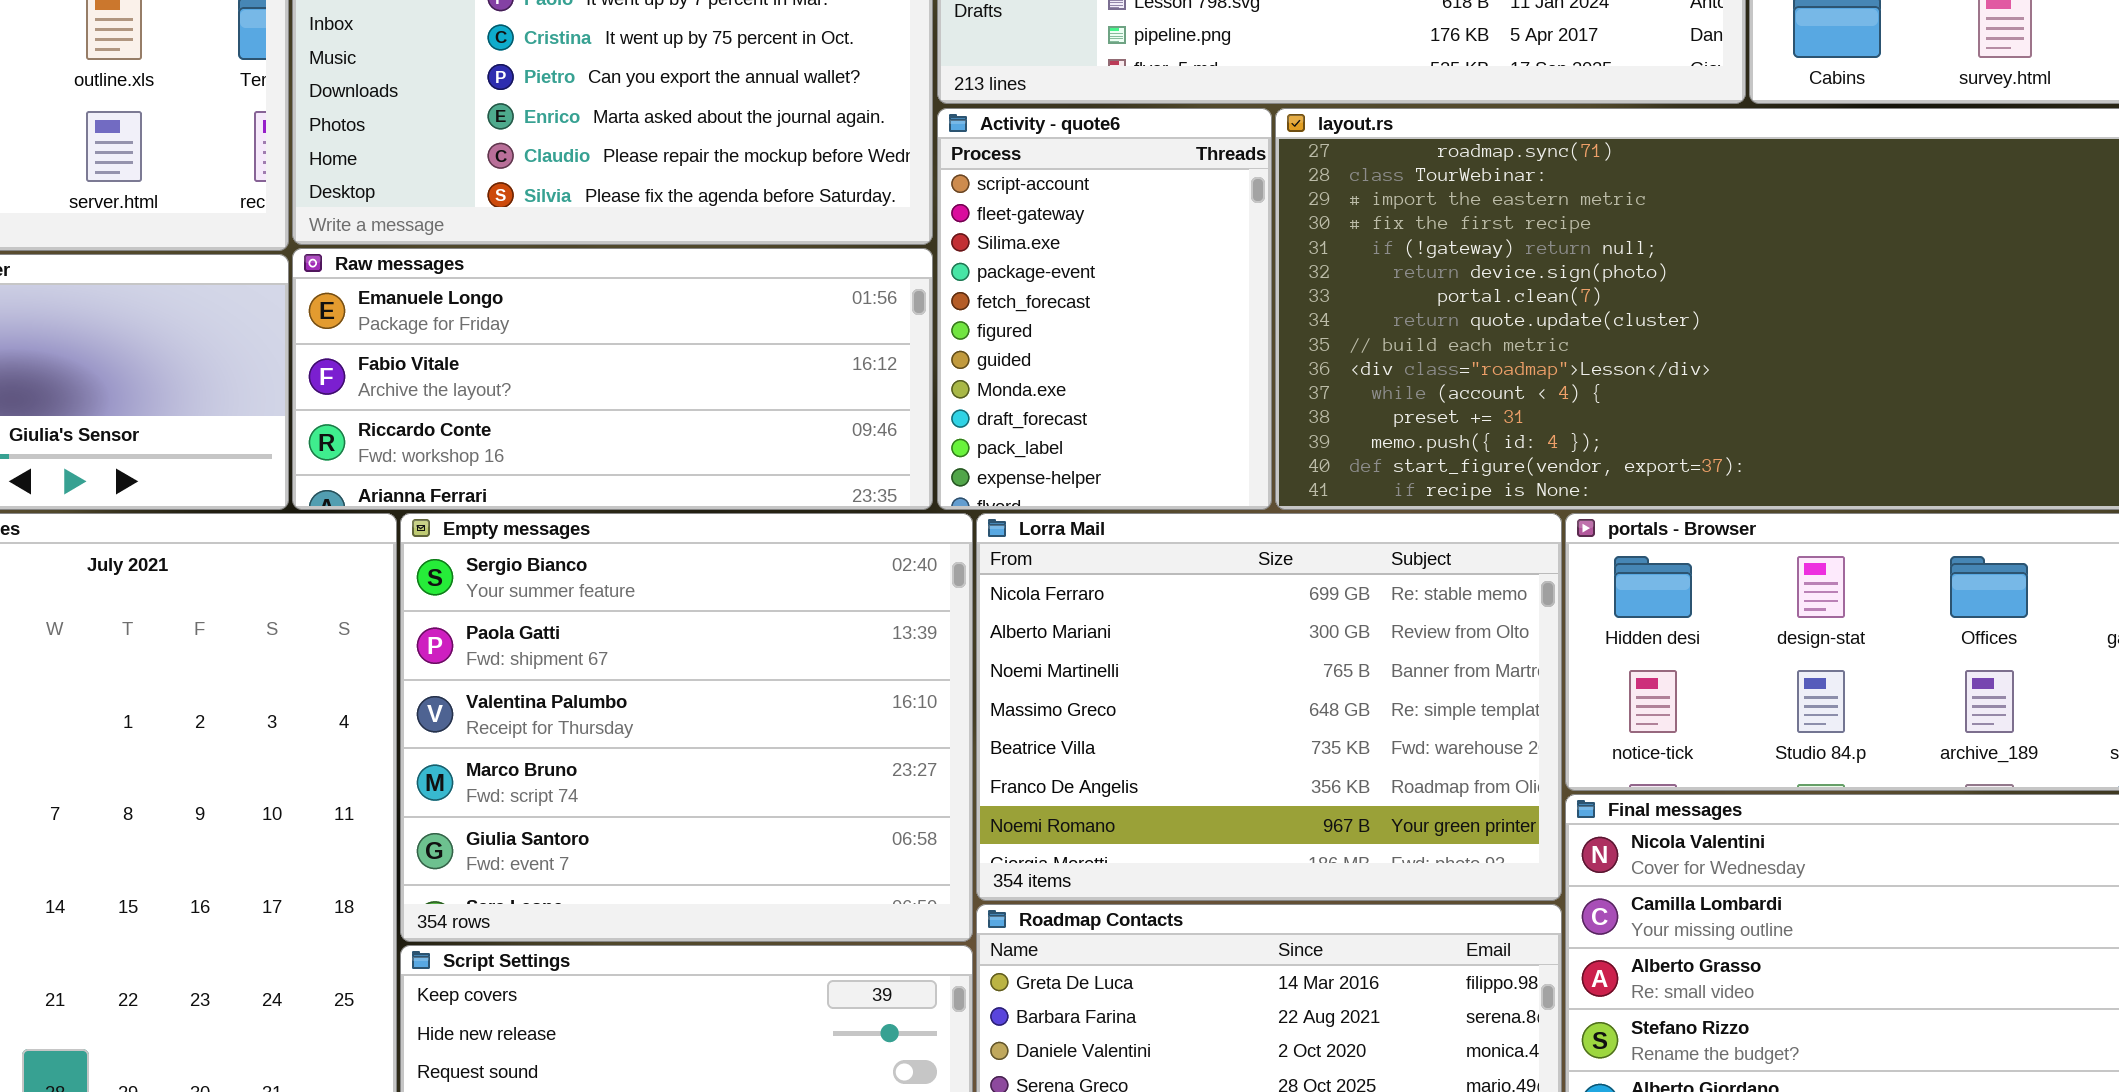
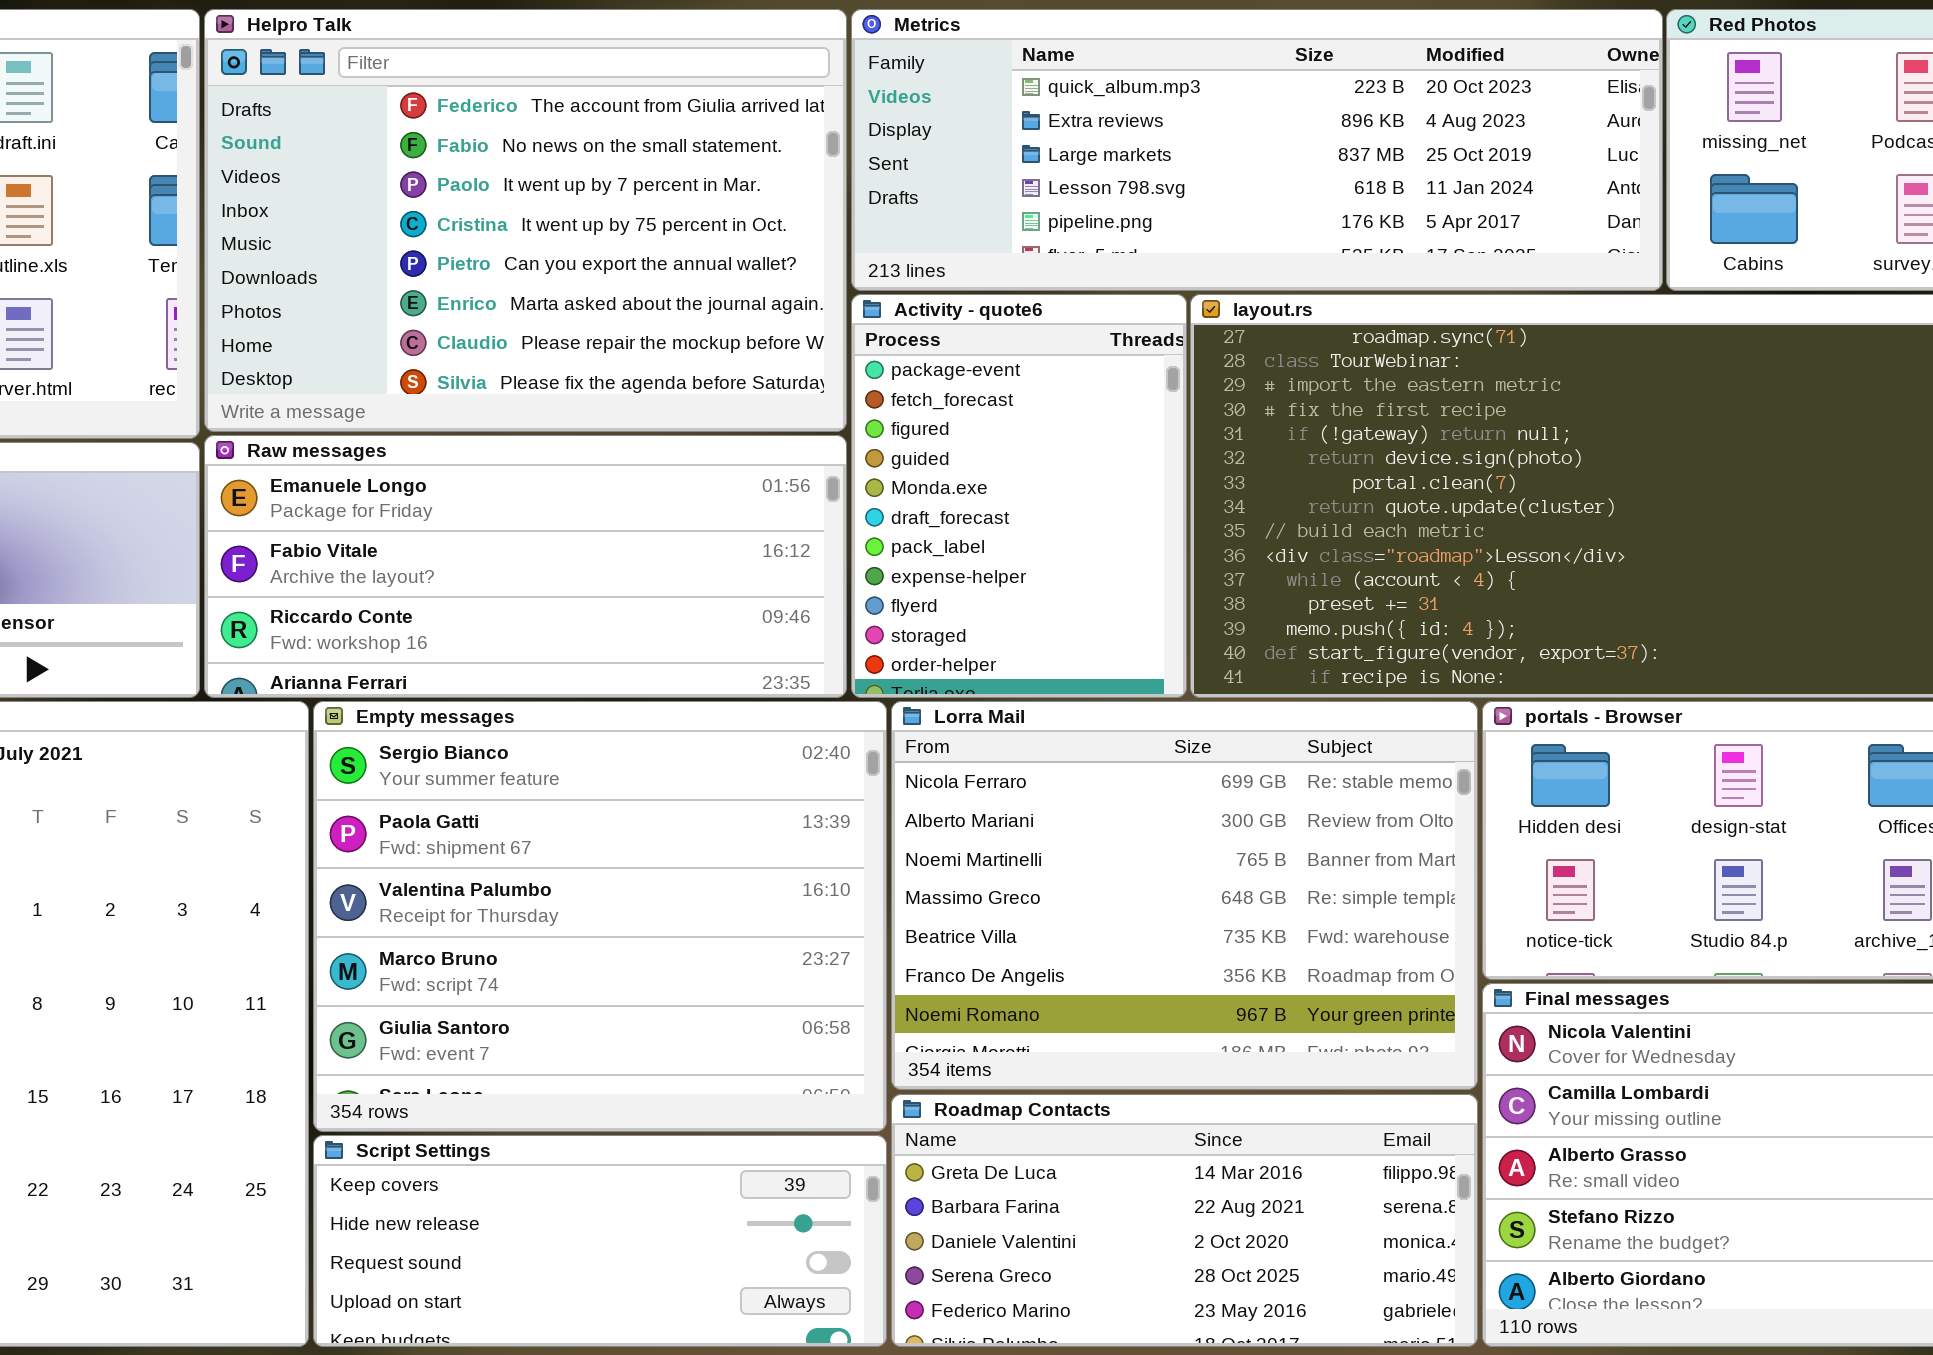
Activity - quote6: [937,108,1272,510] -> [851,294,1187,698], scrolled down 3 rows

